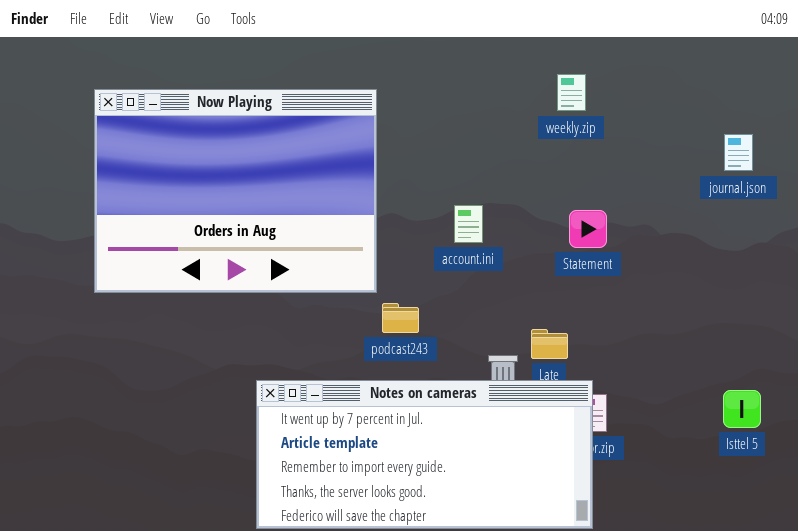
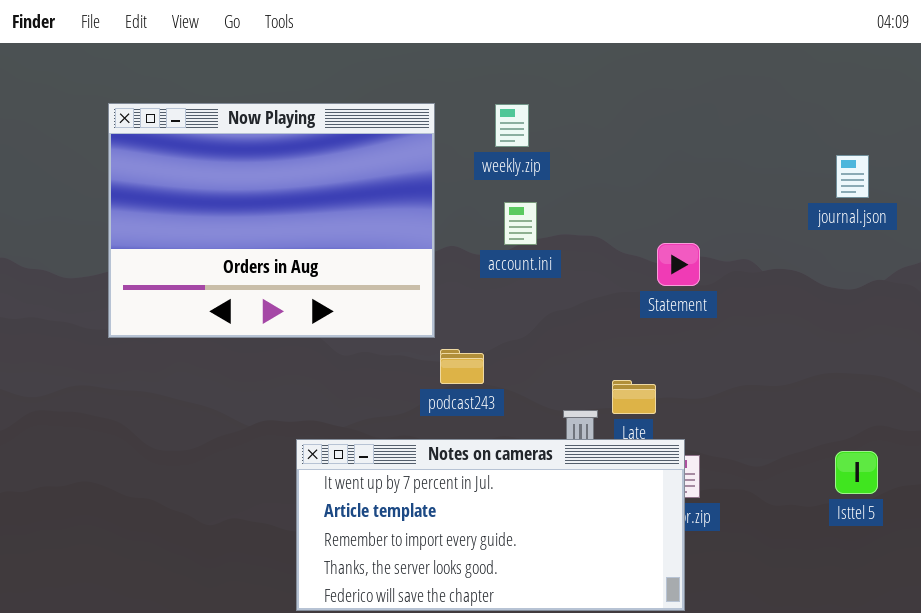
weekly.zip: [557,74,586,111] -> [495,104,529,147], moved
account.ini: [454,205,483,243] -> [504,202,537,245], moved

